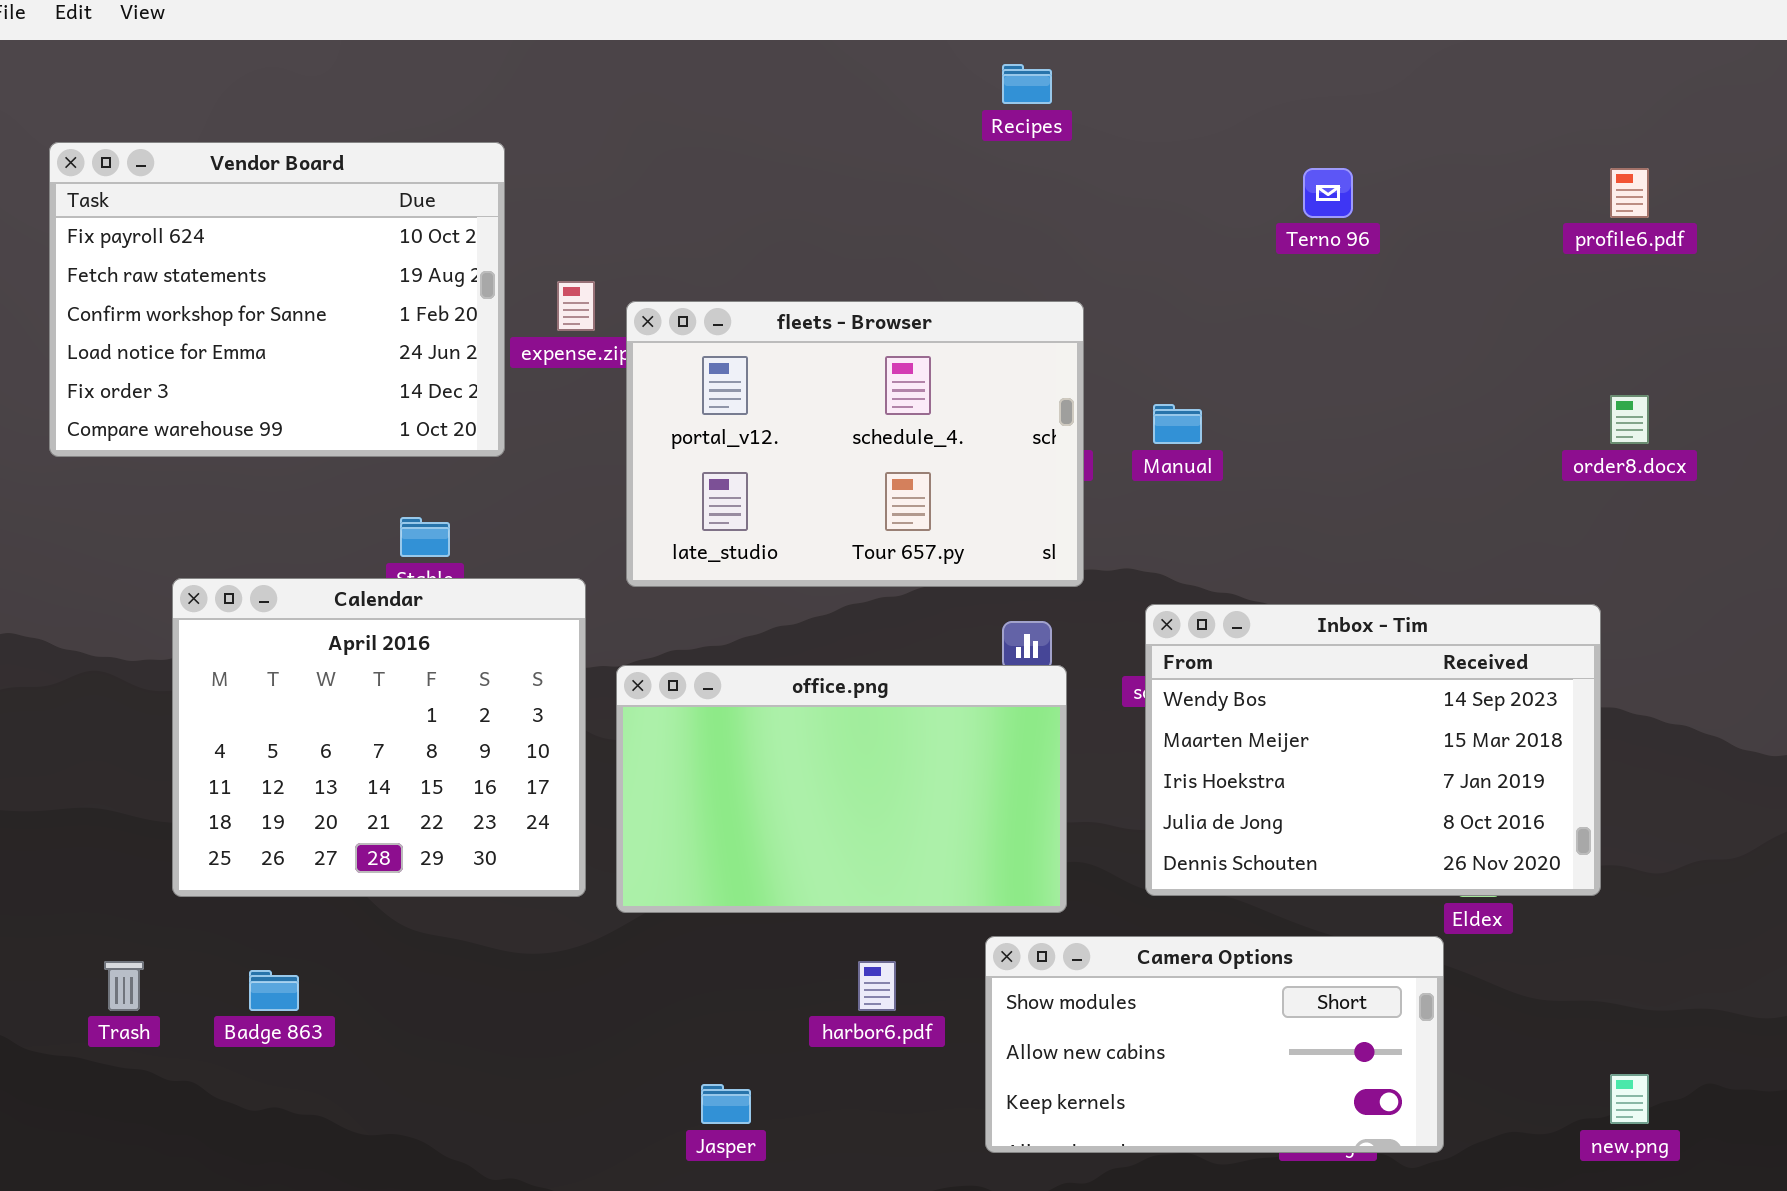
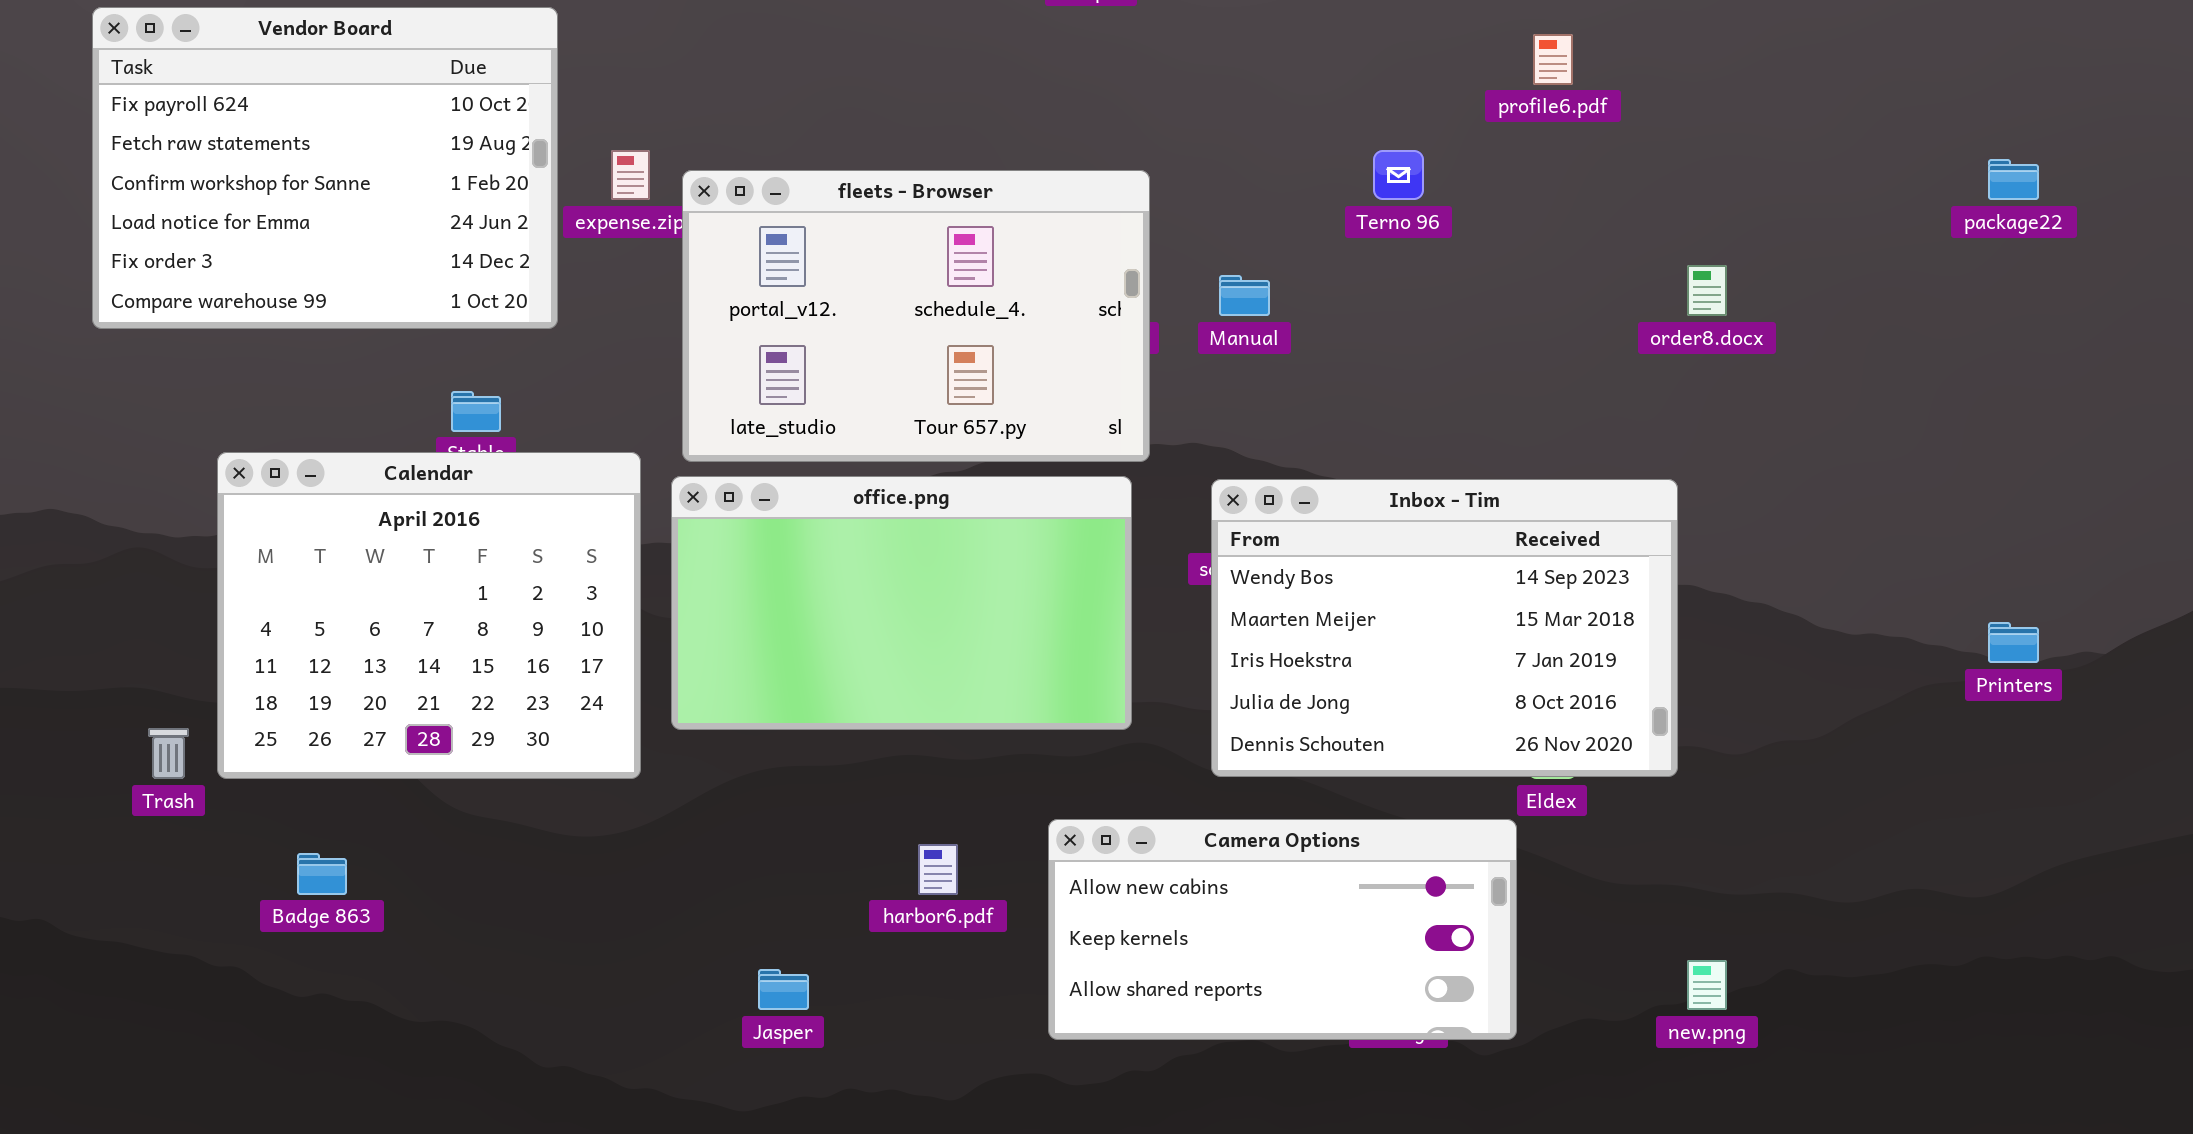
Terno 96: [1303,168,1353,218] -> [1373,150,1424,200], moved
profile6.pdf: [1610,168,1649,218] -> [1533,34,1573,85], moved
office.png: [616,665,1067,913] -> [671,476,1132,730], moved
Camera Options: [985,936,1444,1153] -> [1048,819,1517,1040], scrolled down 1 row
Trash: [104,961,144,1011] -> [148,728,189,779], moved

